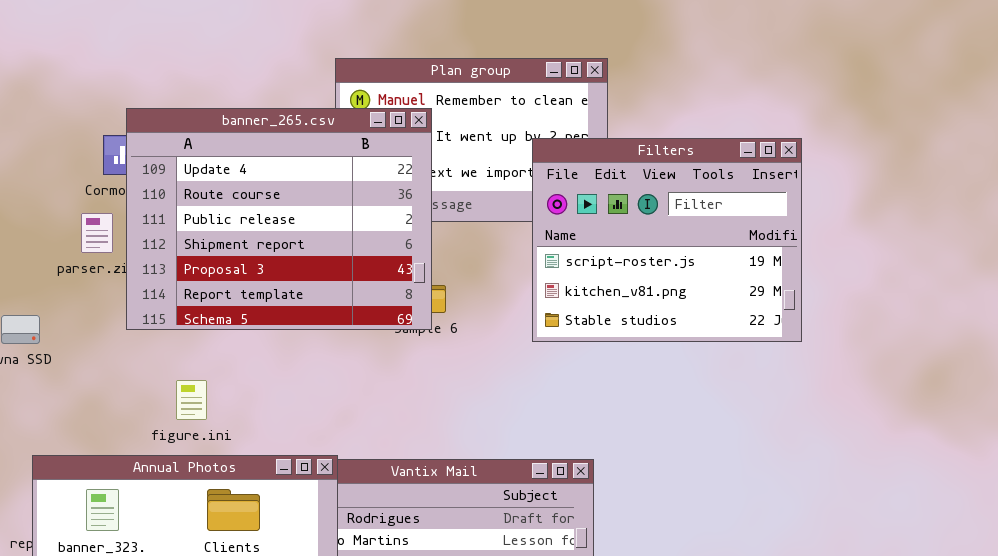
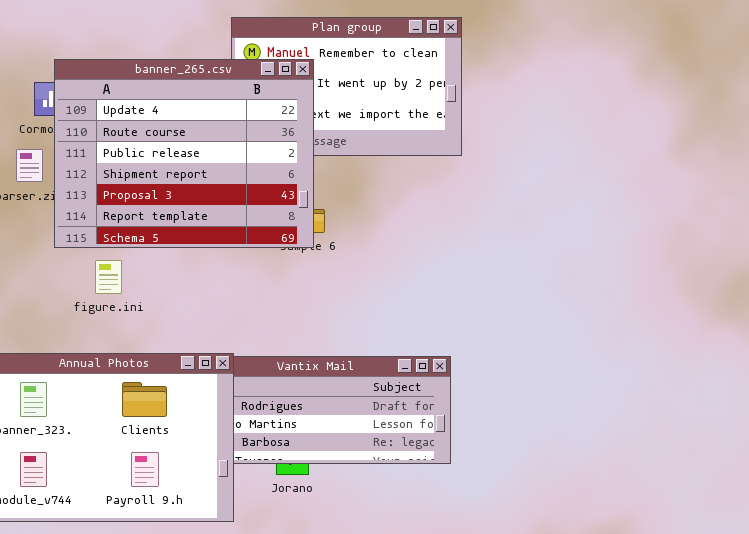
Filters: [532,138,802,342] -> none, closed
figure.ini: [176,380,207,420] -> [95,260,122,294], moved

